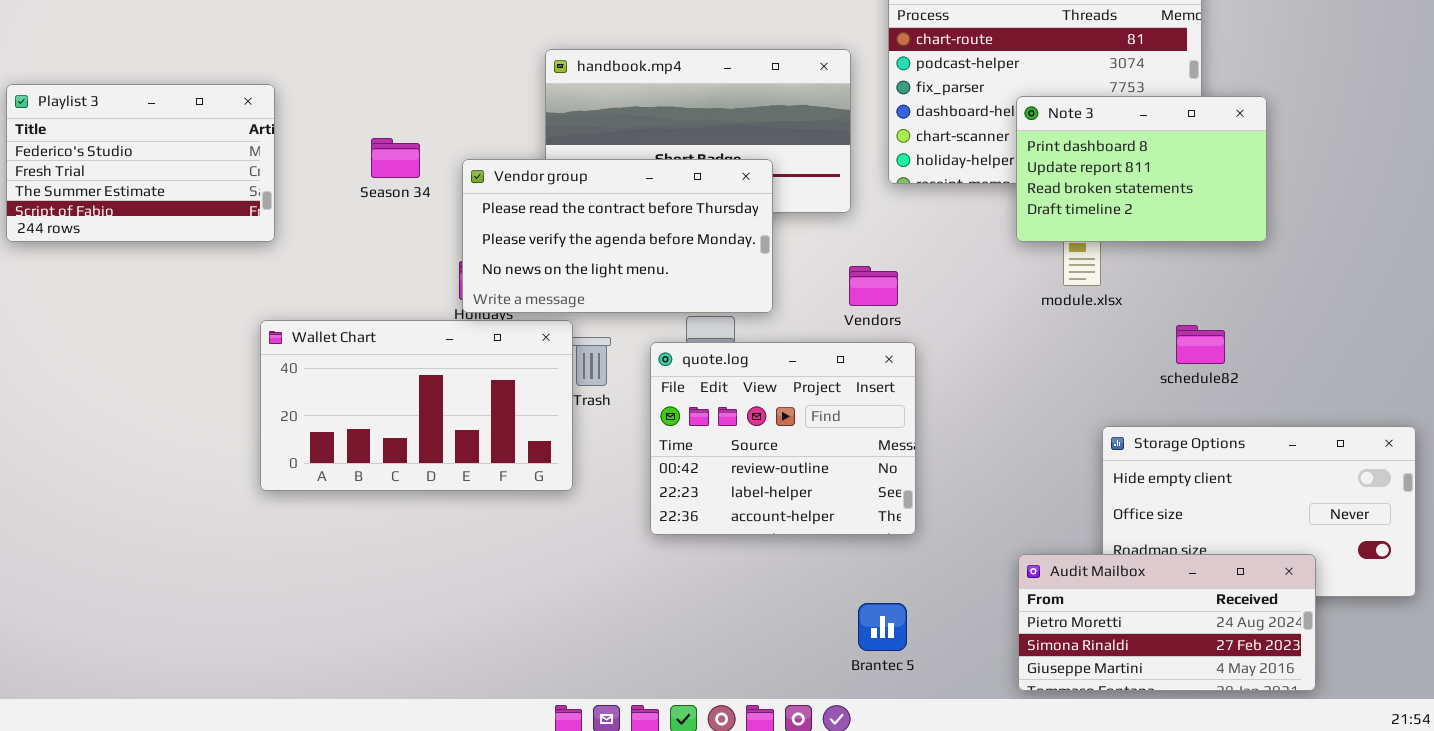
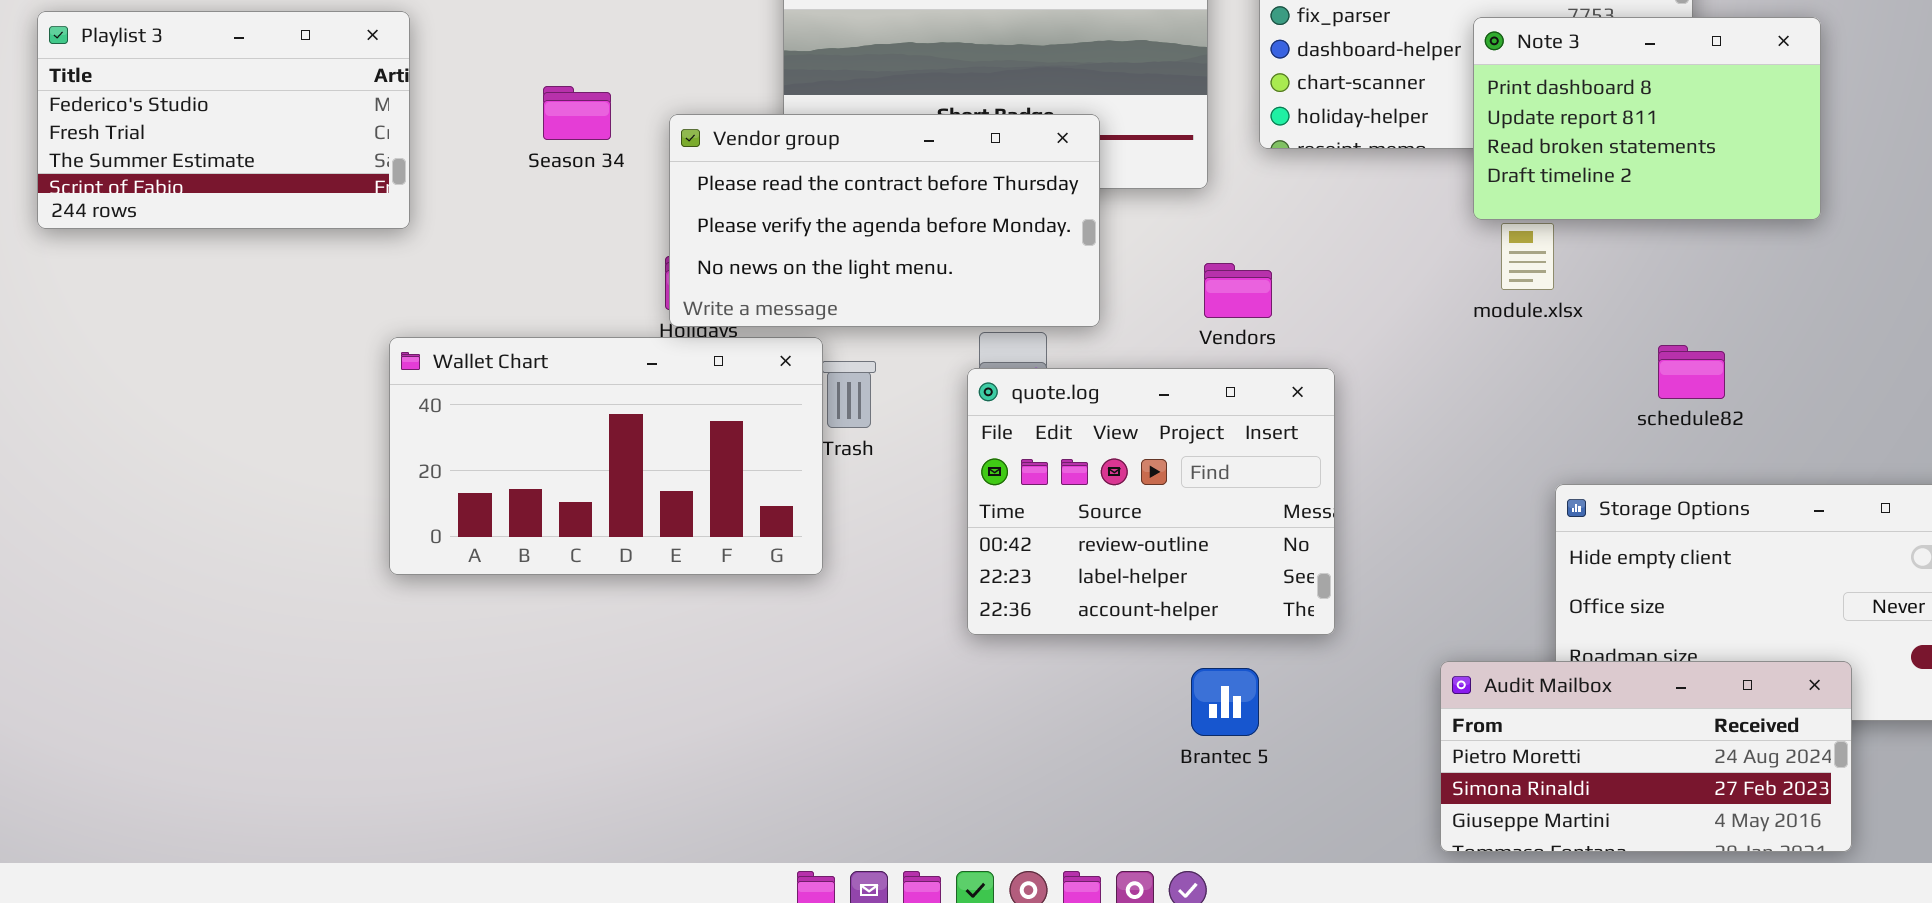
Note 3: [1016,96,1267,242] -> [1473,17,1821,220], moved
quote.log: [650,342,916,535] -> [967,368,1335,635], moved
Brantec 5: [858,603,907,651] -> [1191,668,1259,736], moved

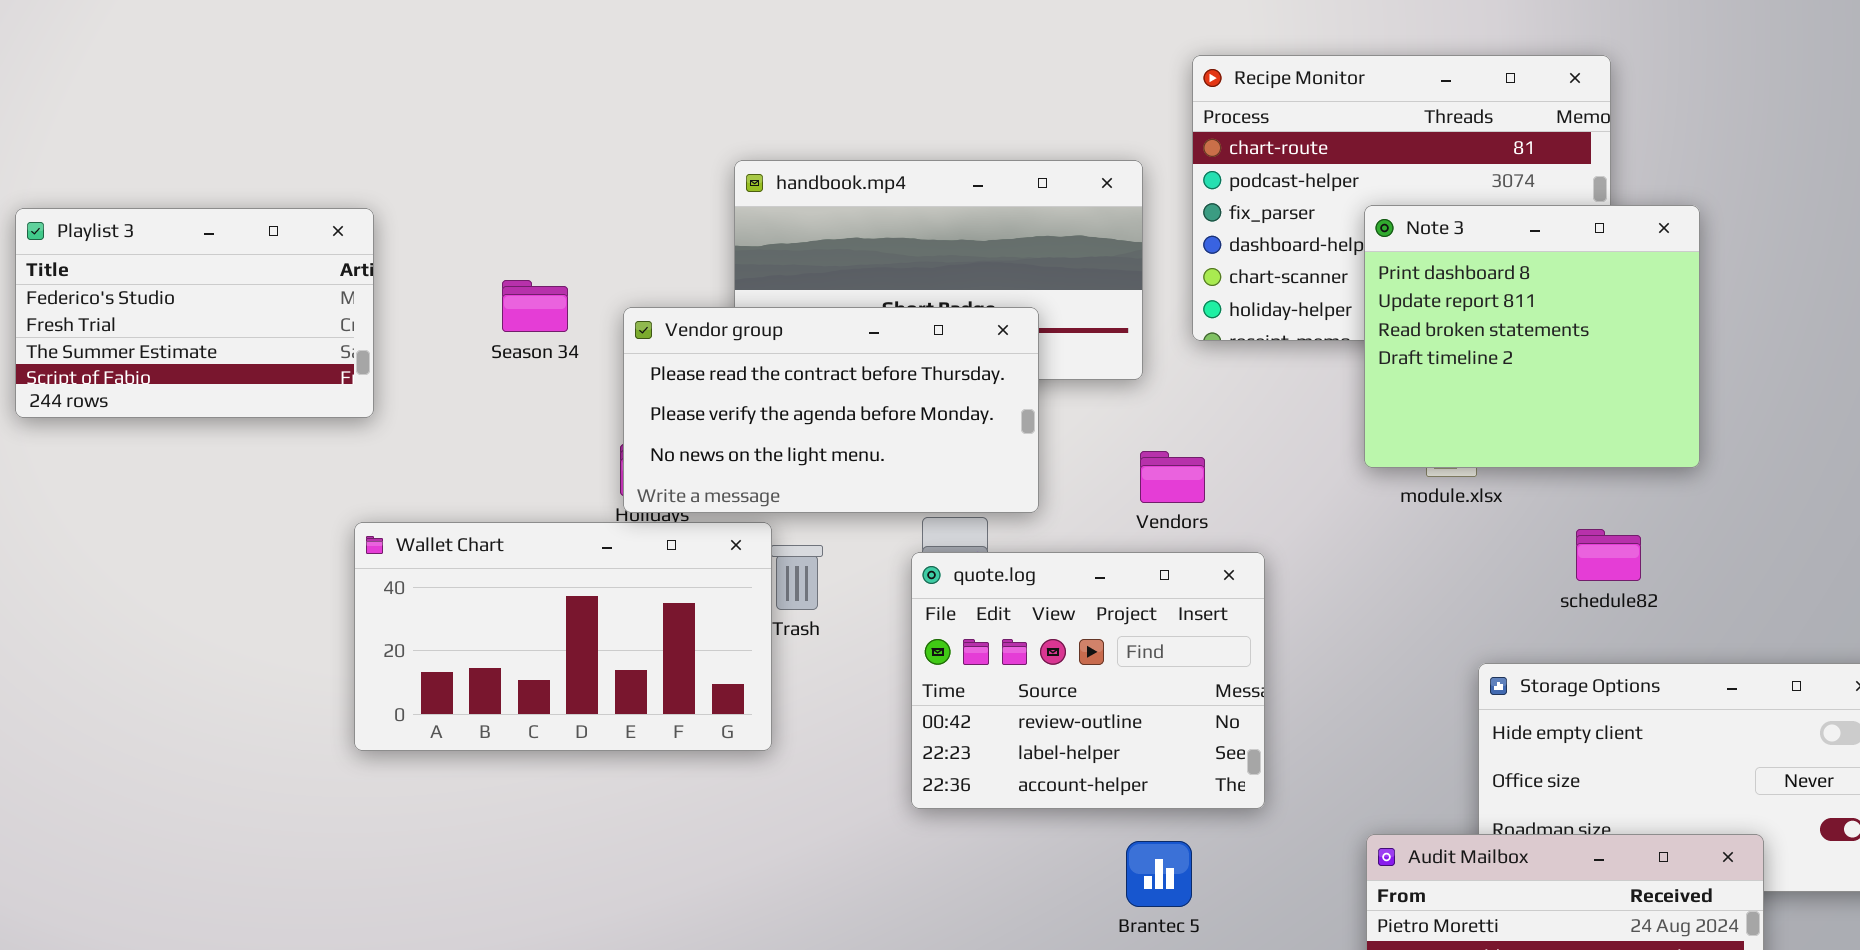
Note 3: [1473,17,1821,220] -> [1364,205,1700,468], moved, resized

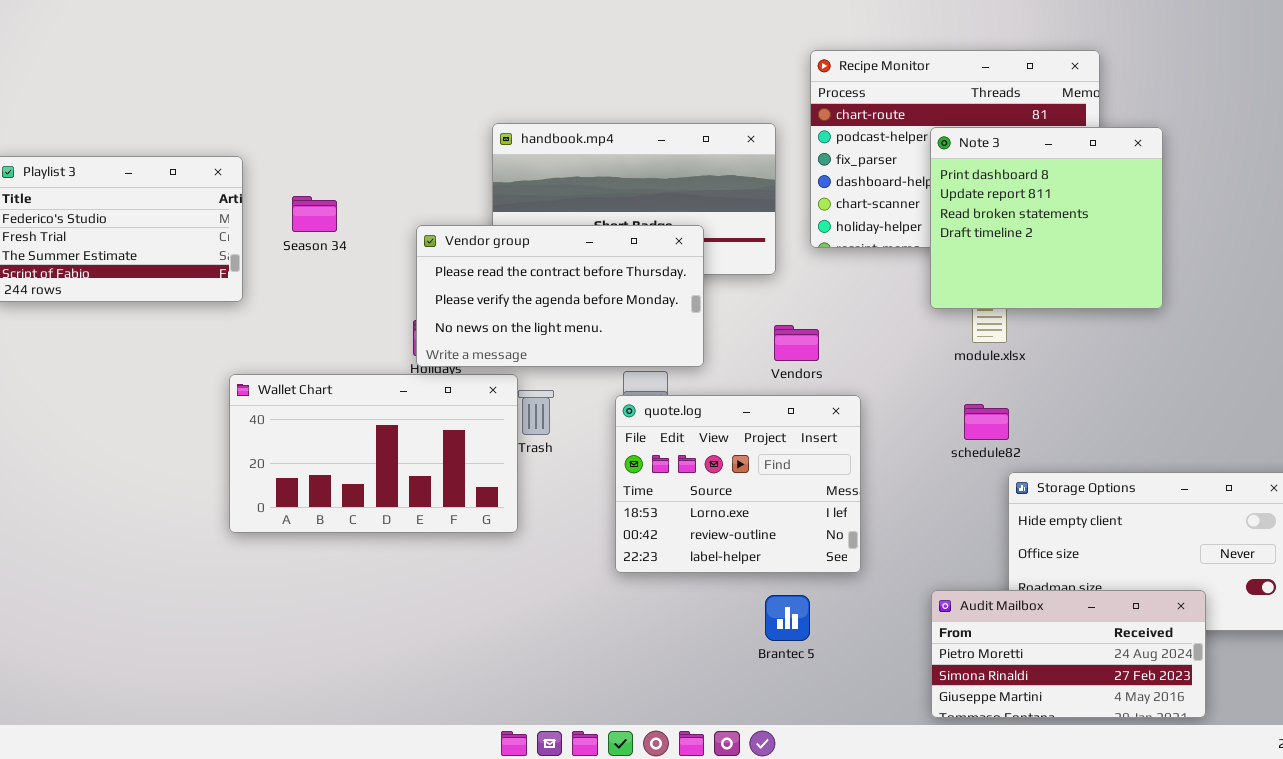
Note 3: [1364,205,1700,468] -> [930,127,1163,309], moved
Season 34: [502,280,568,332] -> [292,196,337,232], moved
schedule82: [1576,529,1641,581] -> [964,404,1009,440], moved
quote.log: [911,552,1265,809] -> [615,395,861,573], scrolled up 1 row

